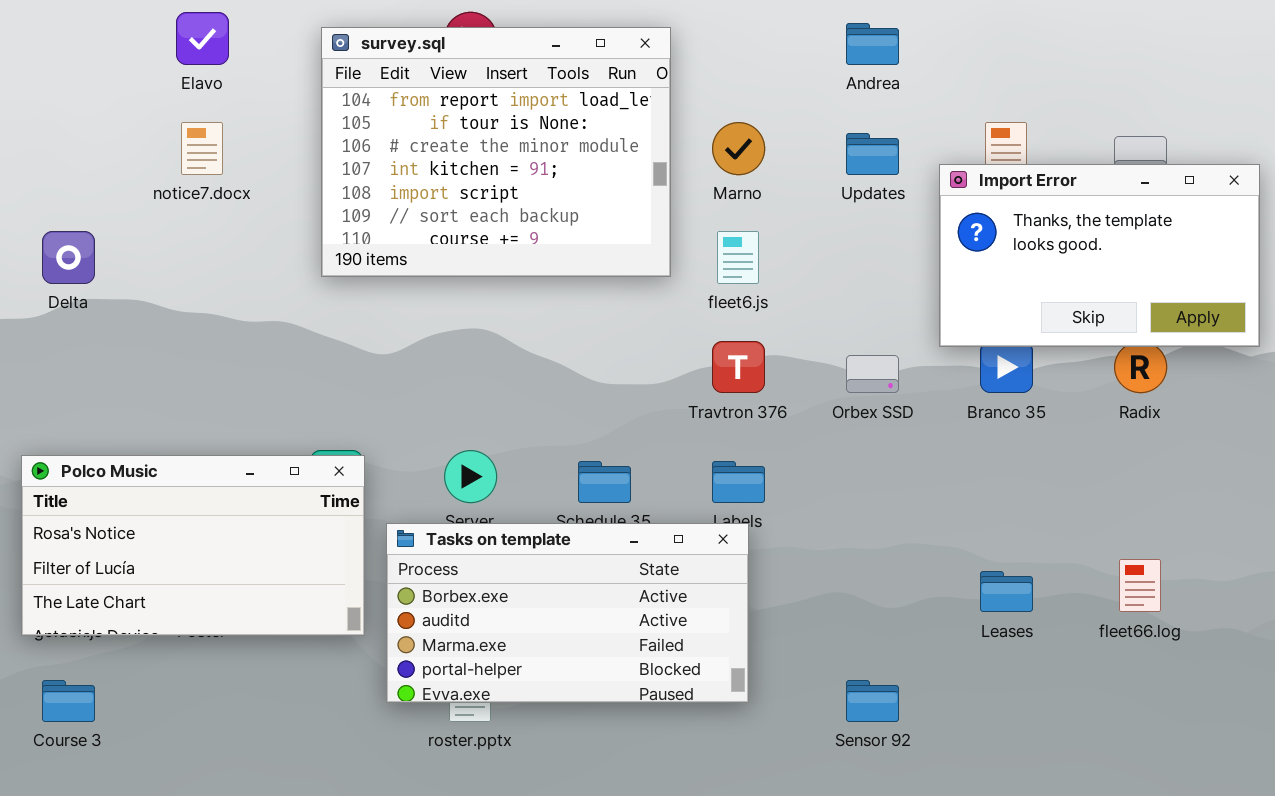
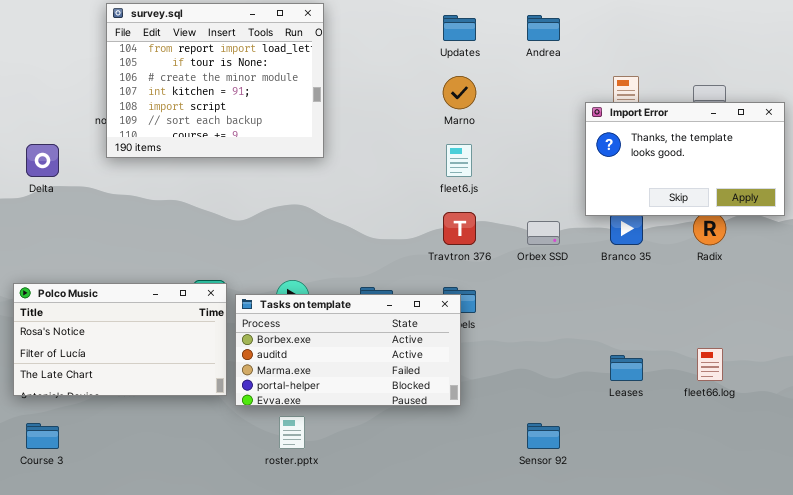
survey.sql: [321,27,671,277] -> [106,3,324,158], moved
Updates: [846,133,899,175] -> [443,15,476,41], moved
Tasks on template: [386,523,749,703] -> [235,294,461,406], moved

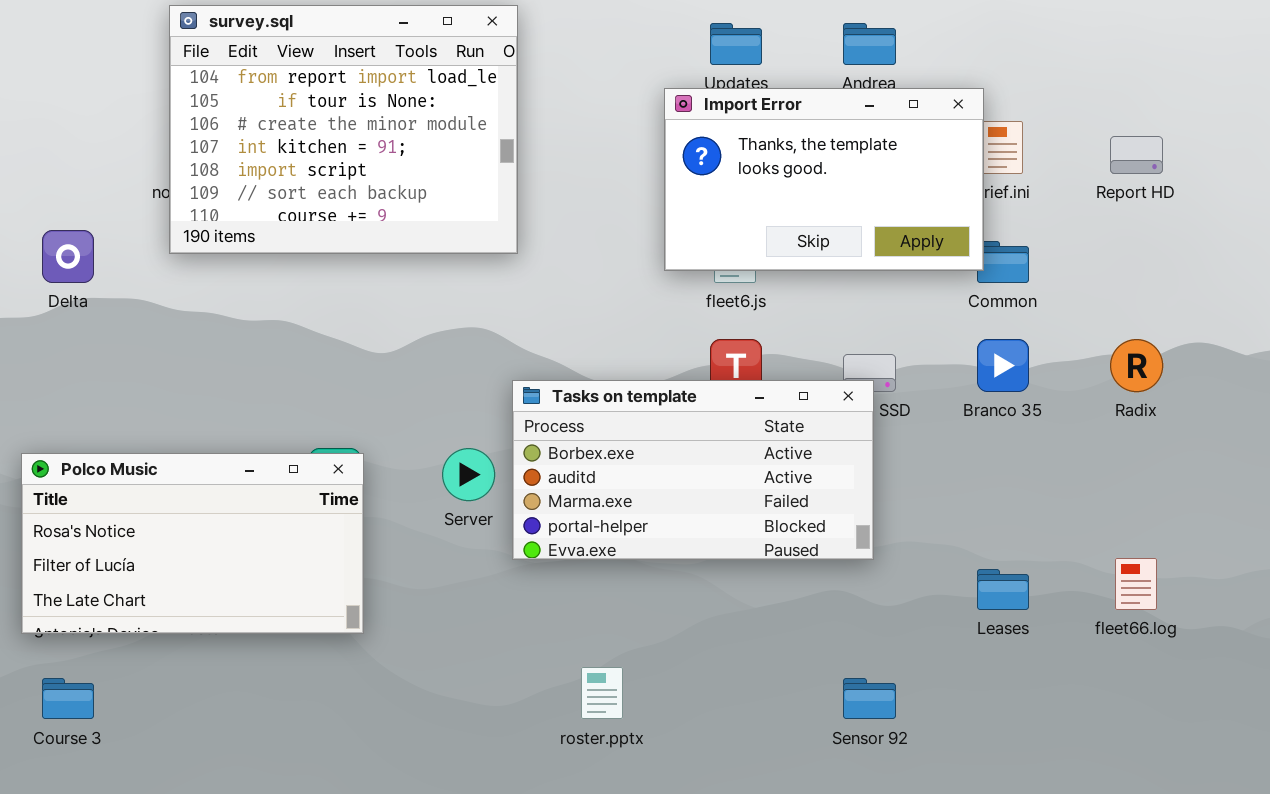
Import Error: [585,102,785,216] -> [664,88,984,271], moved
Tasks on template: [235,294,461,406] -> [512,380,874,560], moved
roster.pptx: [279,416,305,449] -> [581,667,623,719], moved

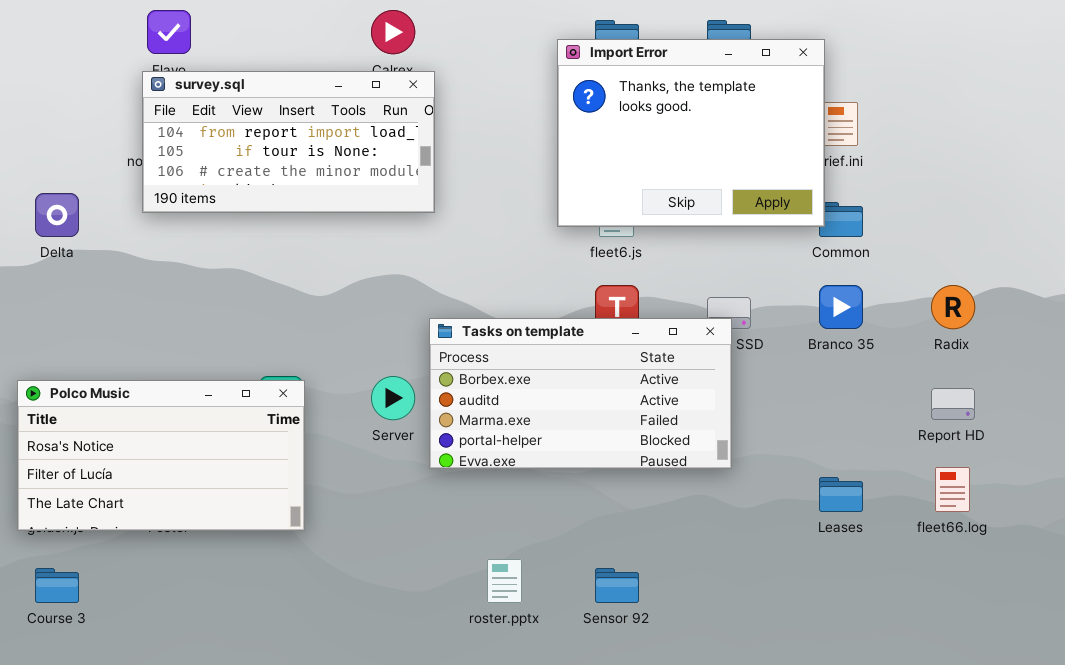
survey.sql: [169,5,518,254] -> [142,71,435,213], resized
Import Error: [664,88,984,271] -> [557,39,825,227], resized
Report HD: [1110,136,1163,174] -> [931,388,975,420], moved
Sensor 92: [843,678,896,719] -> [595,568,639,603], moved

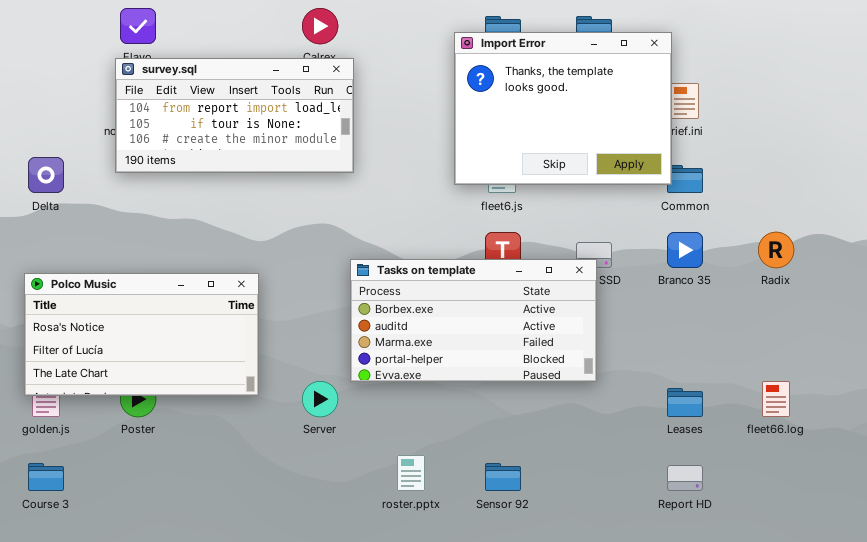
Server: [371,376,415,420] -> [302,381,338,417], moved
Polco Music: [17,380,305,531] -> [24,273,259,396], moved
Report HD: [931,388,975,420] -> [667,465,703,491], moved

